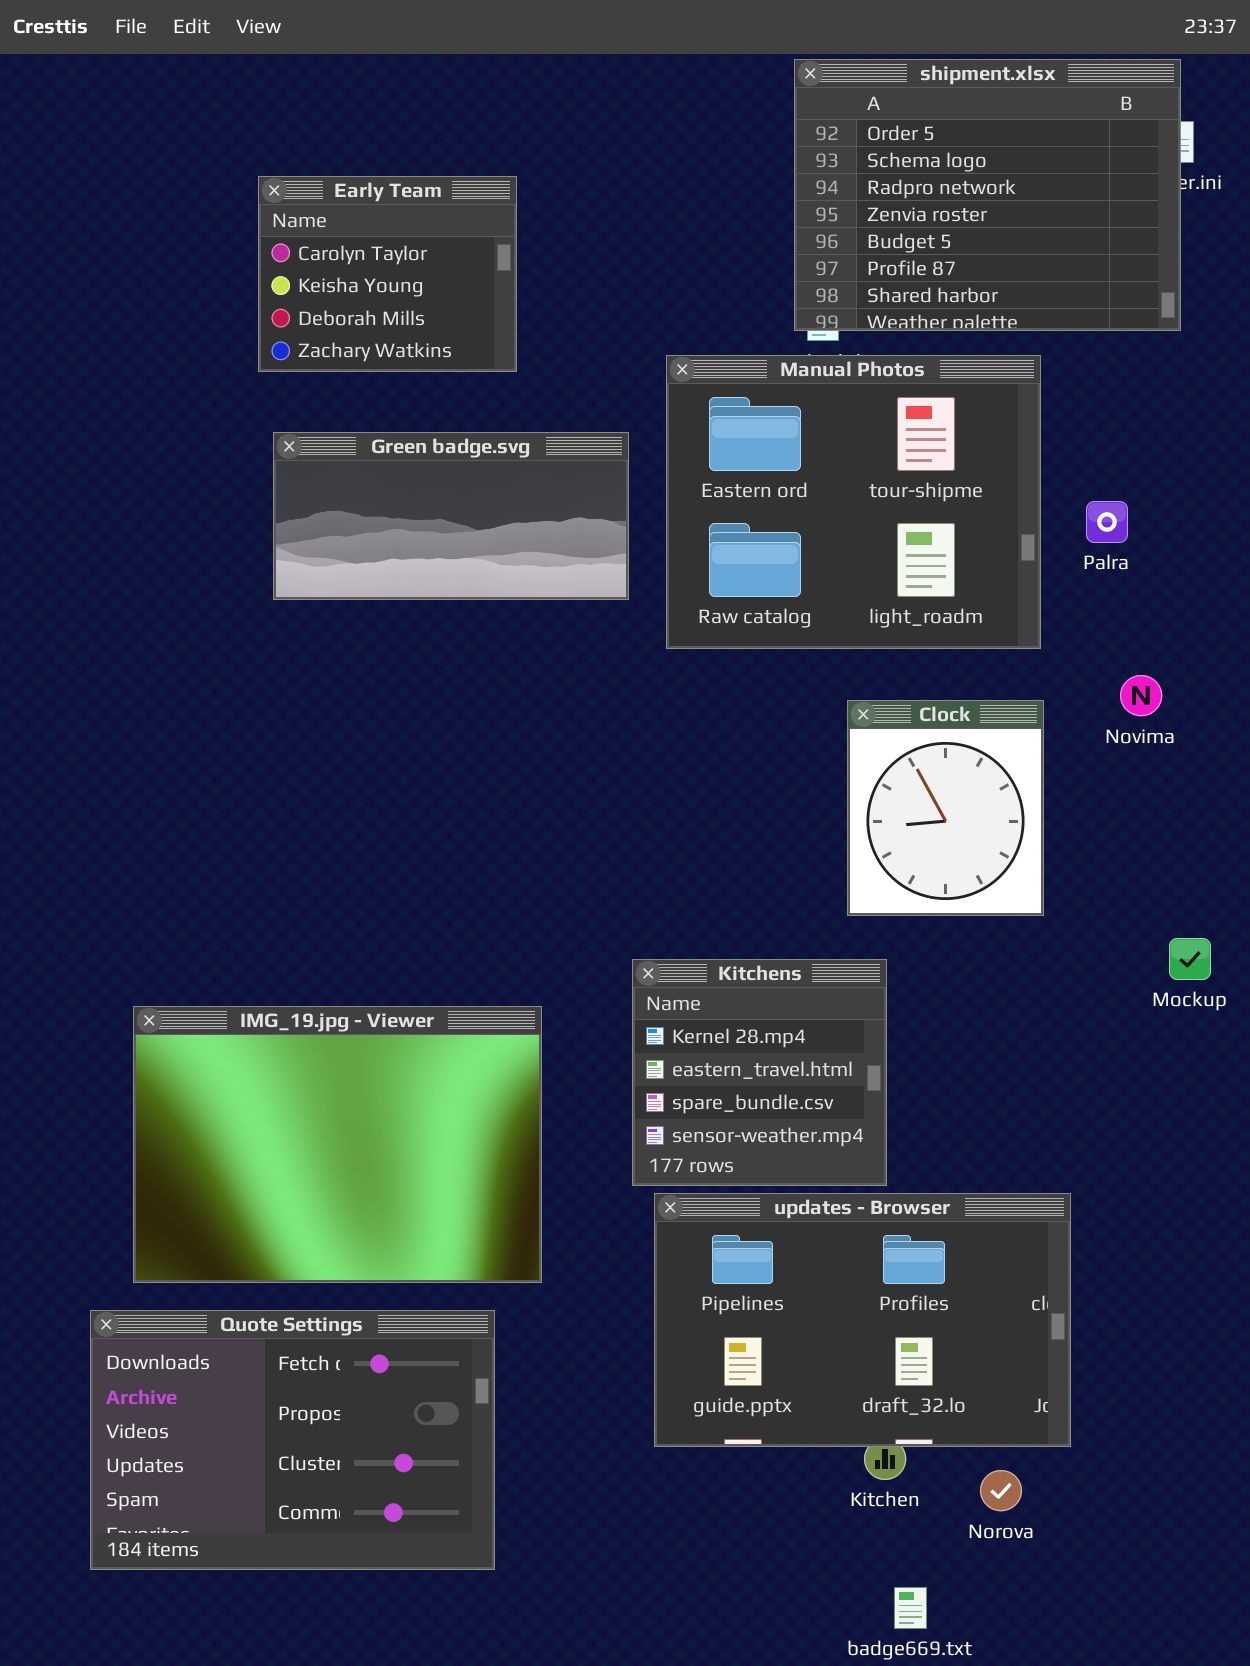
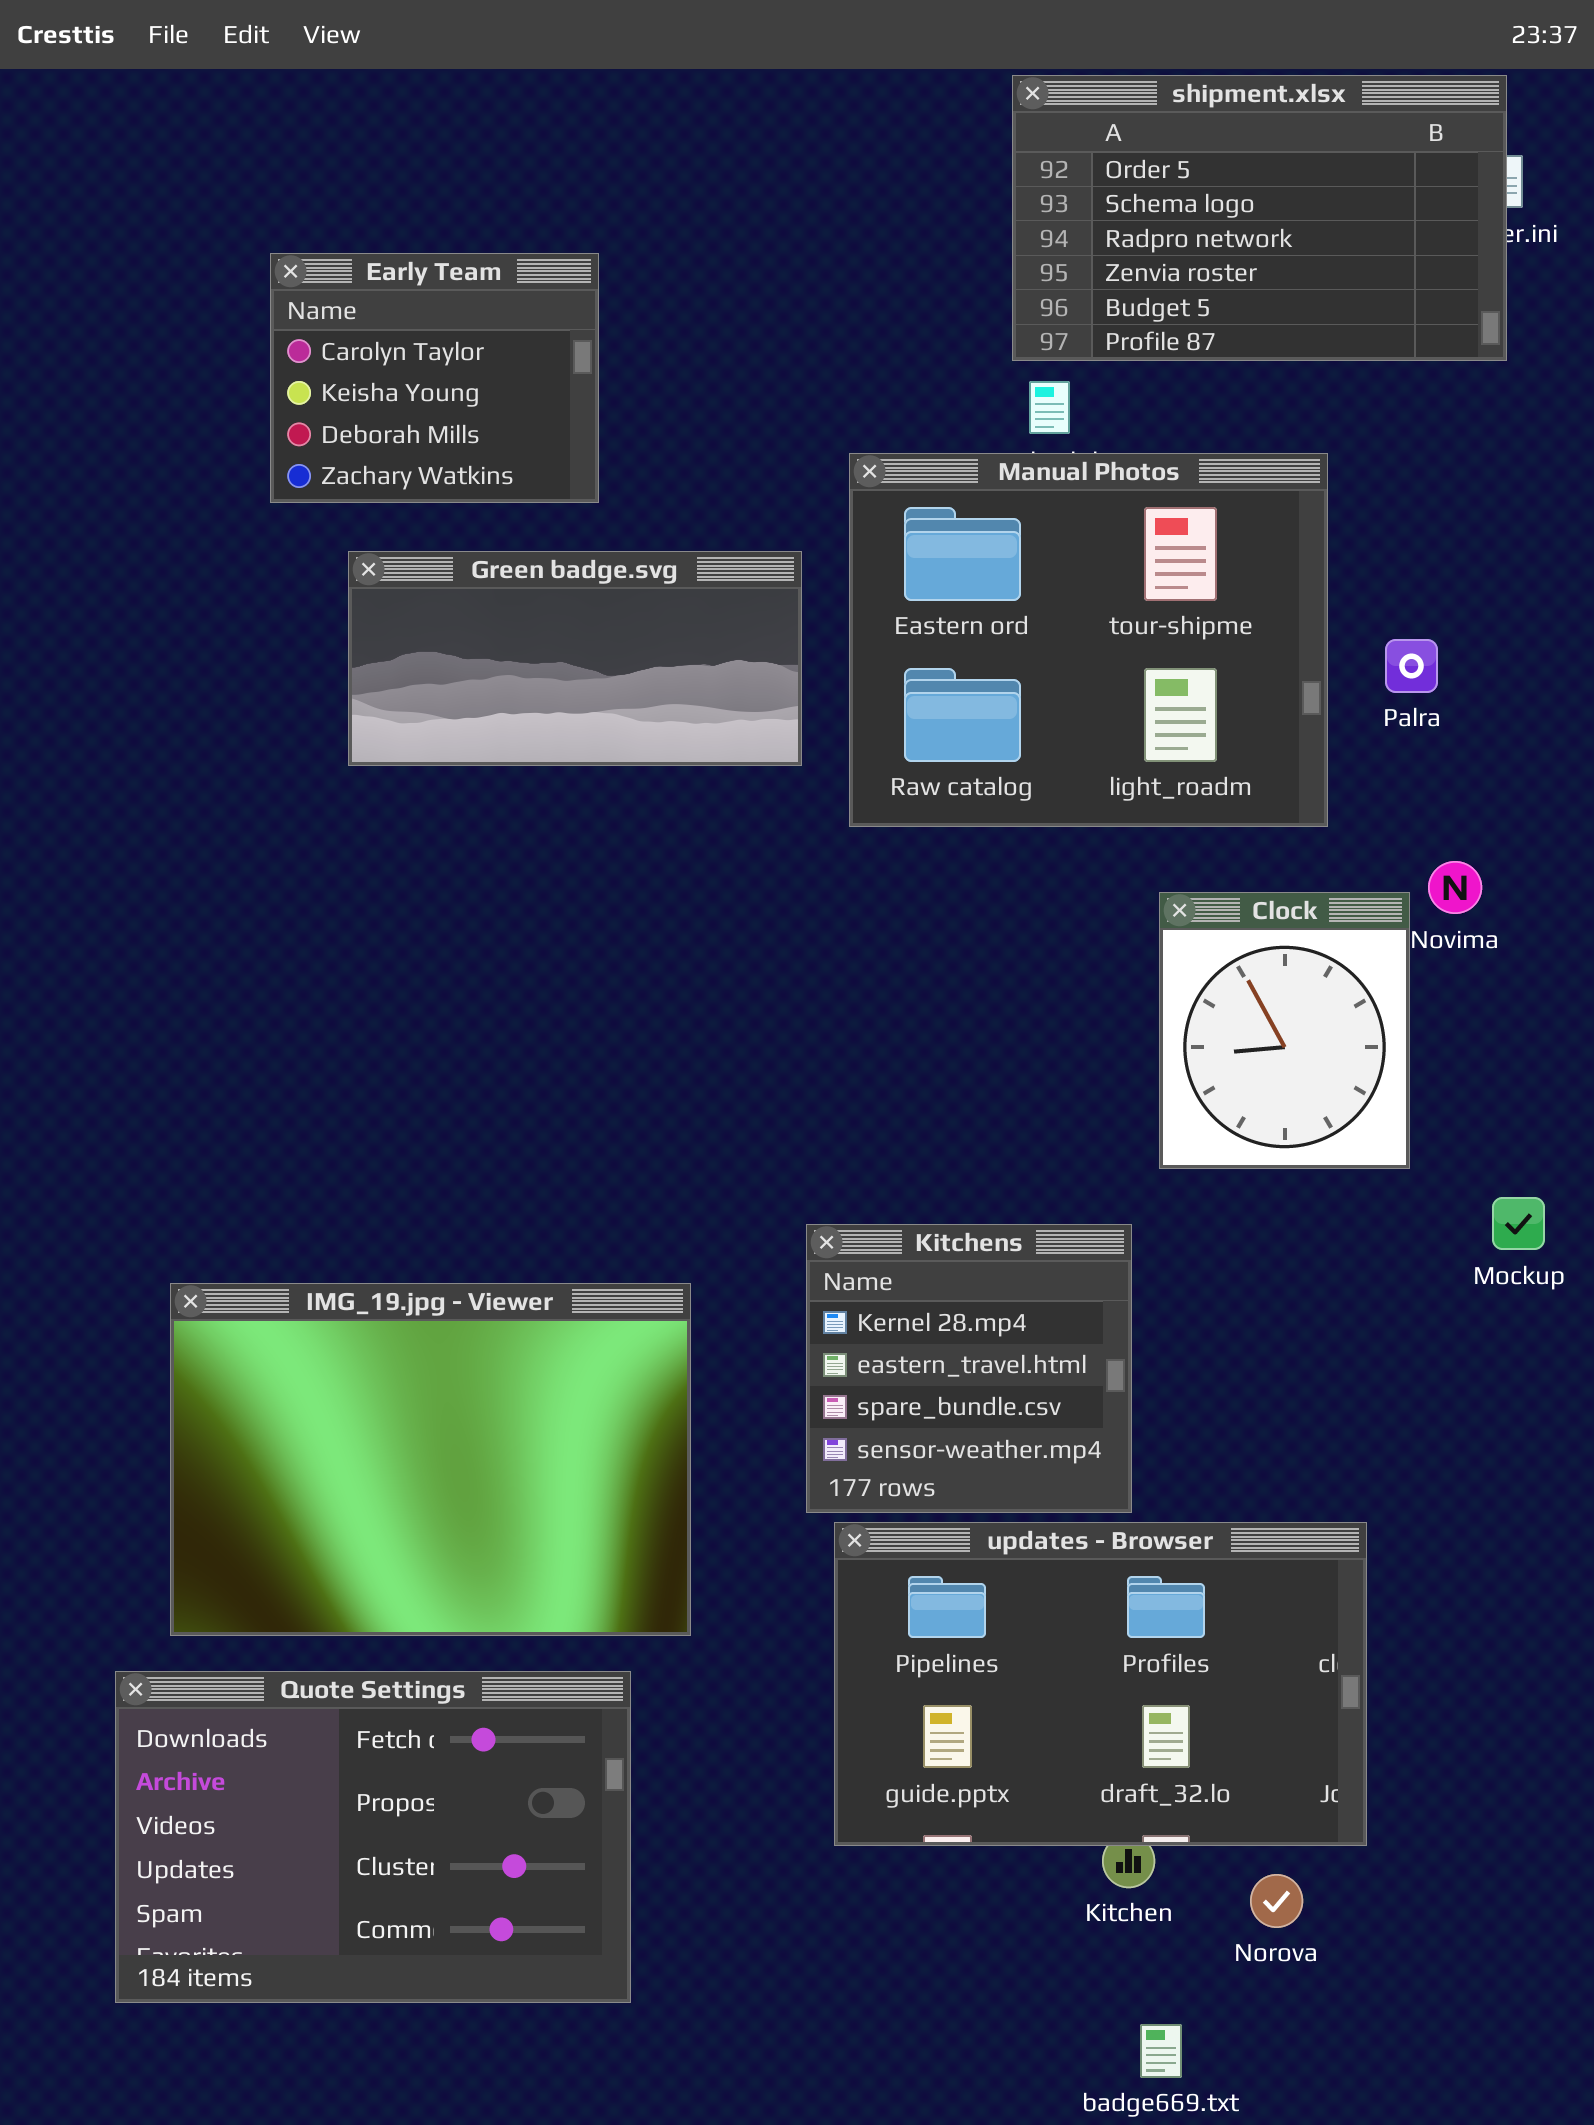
shipment.xlsx: [794,59,1181,331] -> [1012,75,1507,361], resized
Early Team: [258,176,517,372] -> [270,253,599,503], moved
Clock: [847,700,1044,916] -> [1159,892,1410,1169], moved

